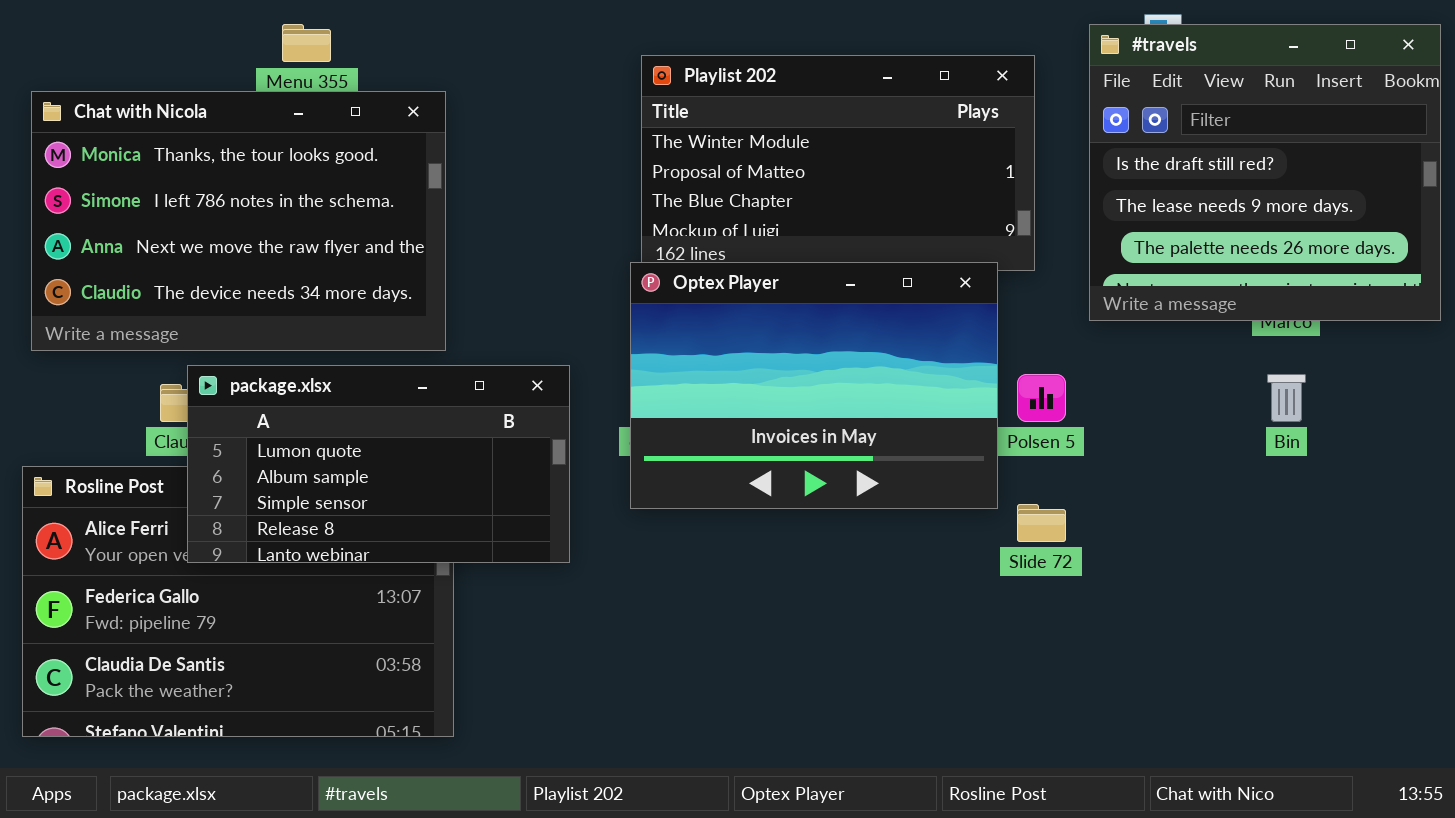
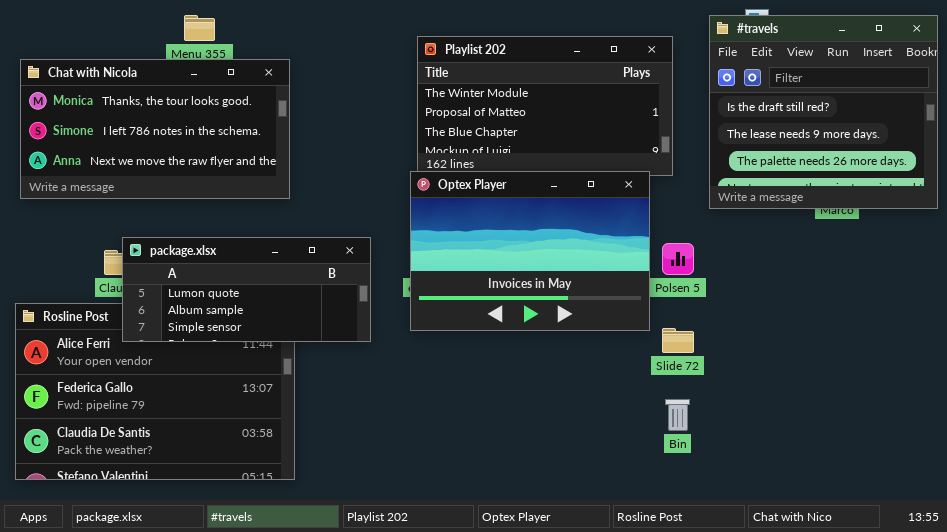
Chat with Nicola: [31,91,446,351] -> [20,59,290,199], resized
package.xlsx: [187,365,570,563] -> [122,237,371,342], resized
Bin: [1267,374,1306,422] -> [665,399,690,431], moved

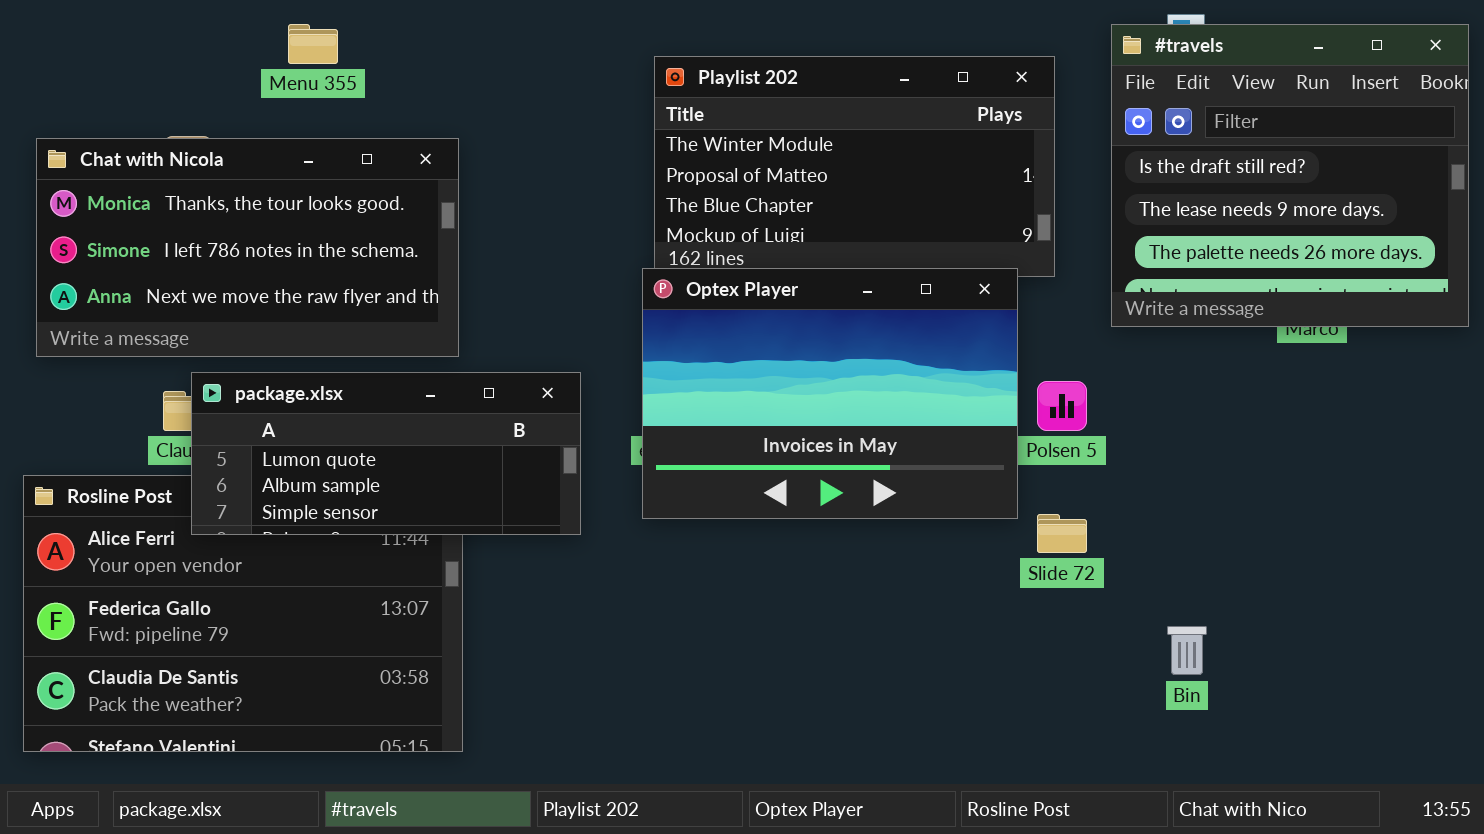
Chat with Nicola: [20,59,290,199] -> [36,138,459,357], moved
Bin: [665,399,690,431] -> [1167,626,1207,675], moved

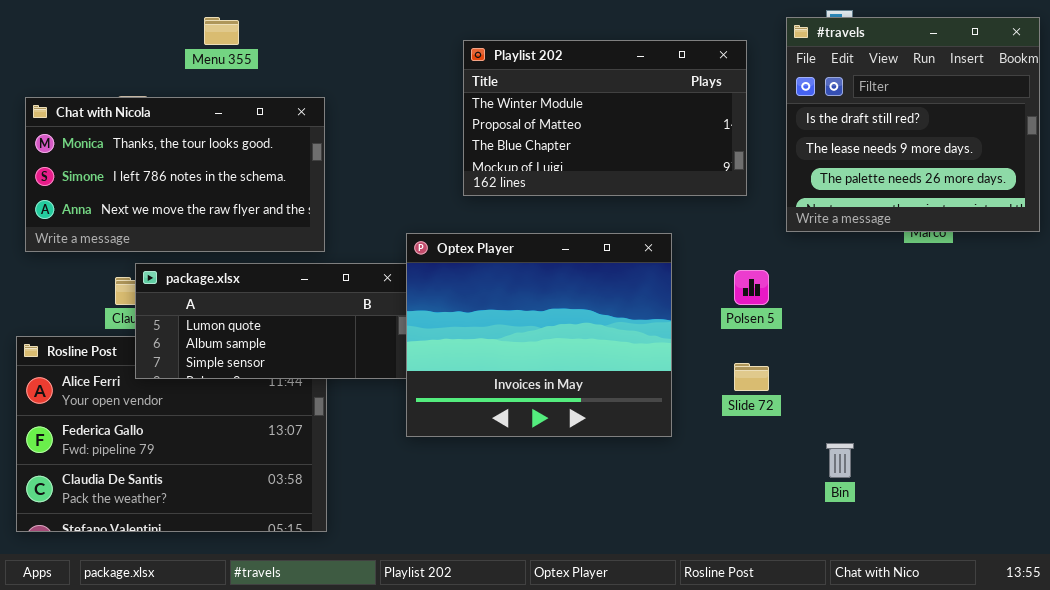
Optex Player: [642,268,1018,519] -> [406,233,672,437], moved, resized

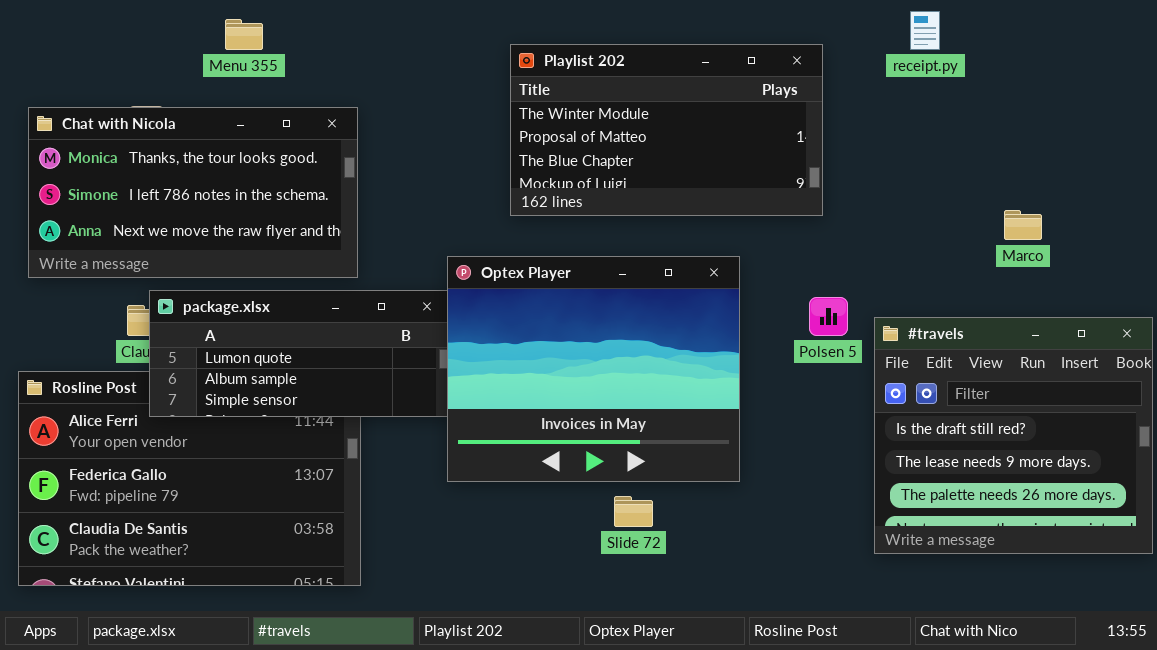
#travels: [786,17,1040,232] -> [874,317,1153,554], moved
Slide 72: [734,363,769,391] -> [614,496,653,527], moved

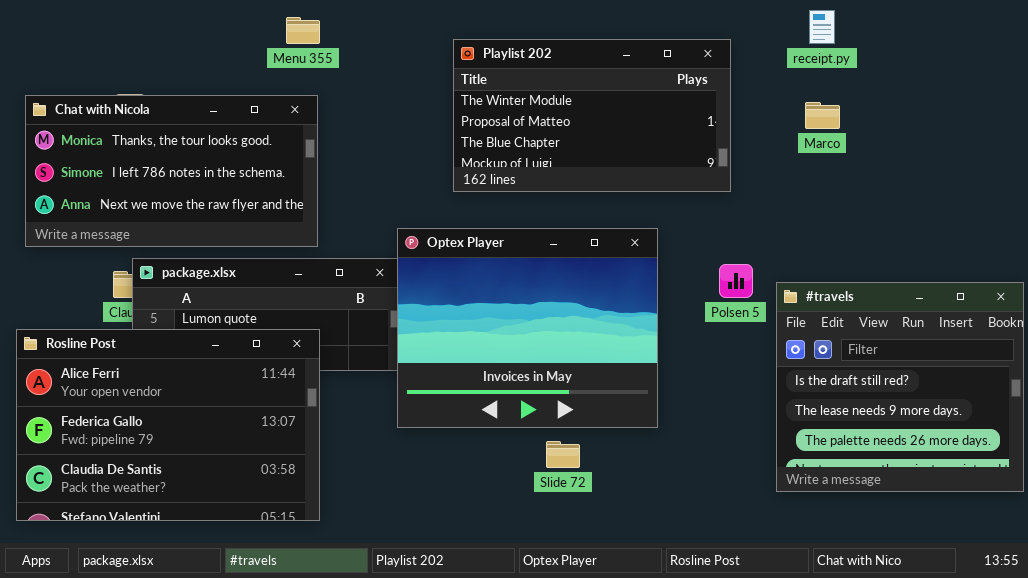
Menu 355: [225,19,263,50] -> [286,17,320,44], moved
Marco: [1004,210,1042,240] -> [805,102,840,129], moved
Rosline Post: [18,371,361,586] -> [16,329,320,521], raised

